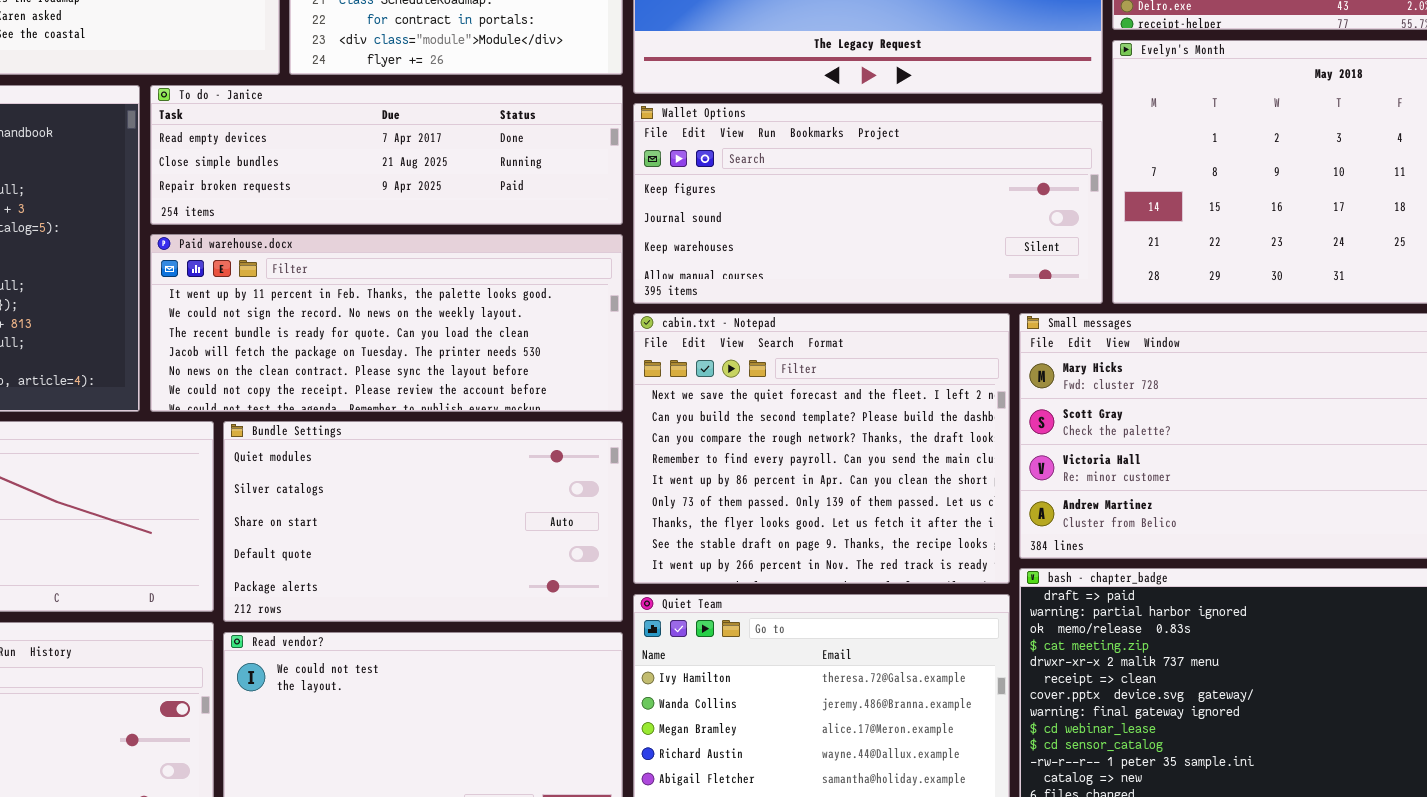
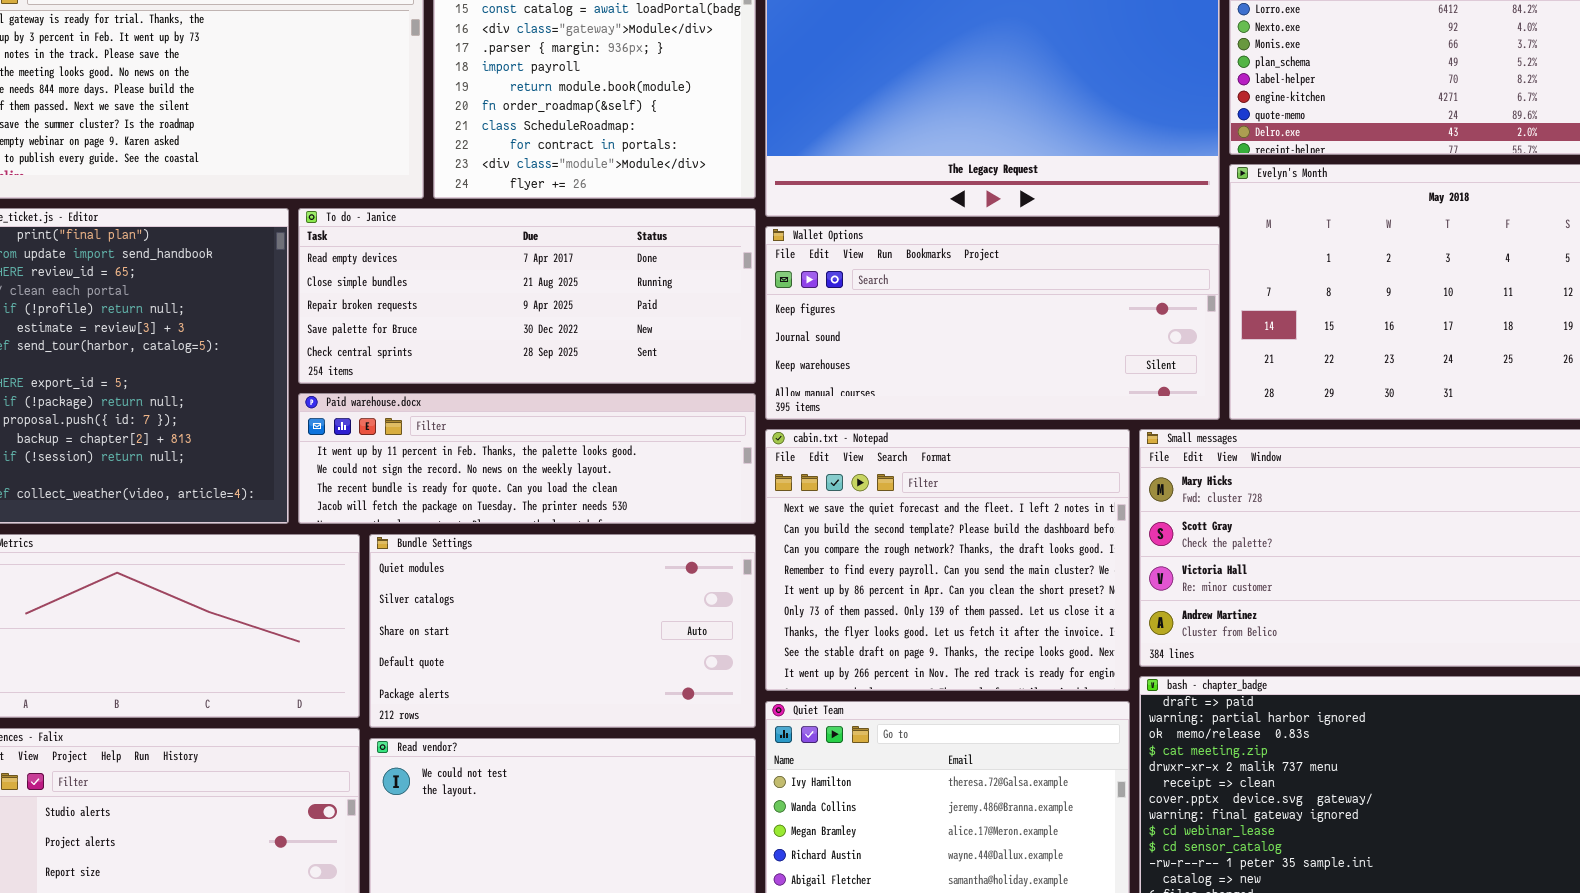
To do - Janice: [150,85,623,225] -> [298,208,756,384], resized
Paid warehouse.docx: [150,234,623,412] -> [298,393,756,524], resized

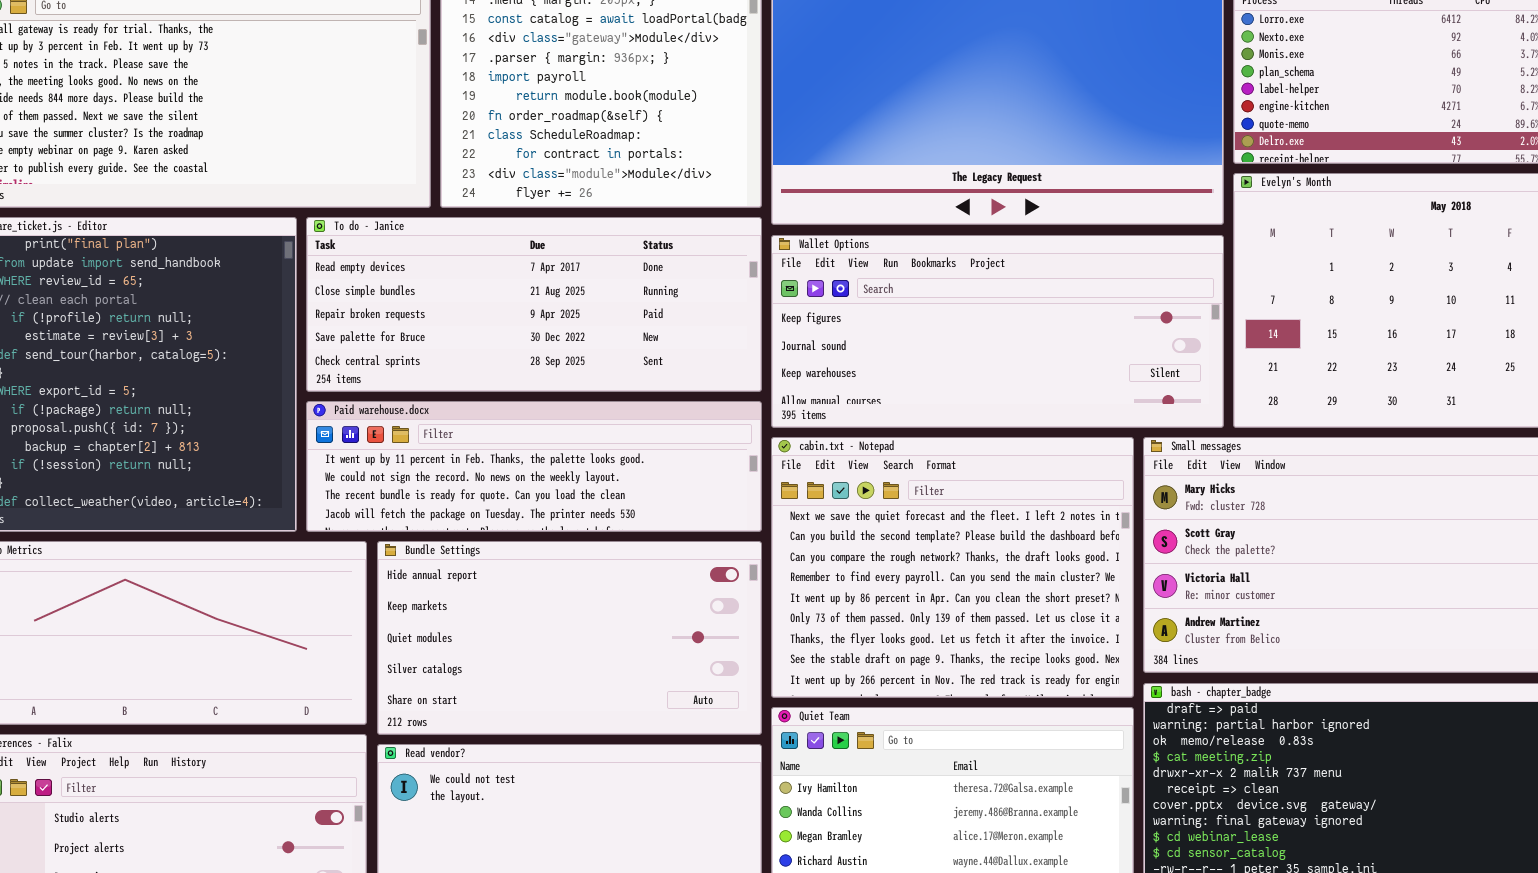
Bundle Settings: [369,534,756,728] -> [377,541,762,735], scrolled up 2 rows

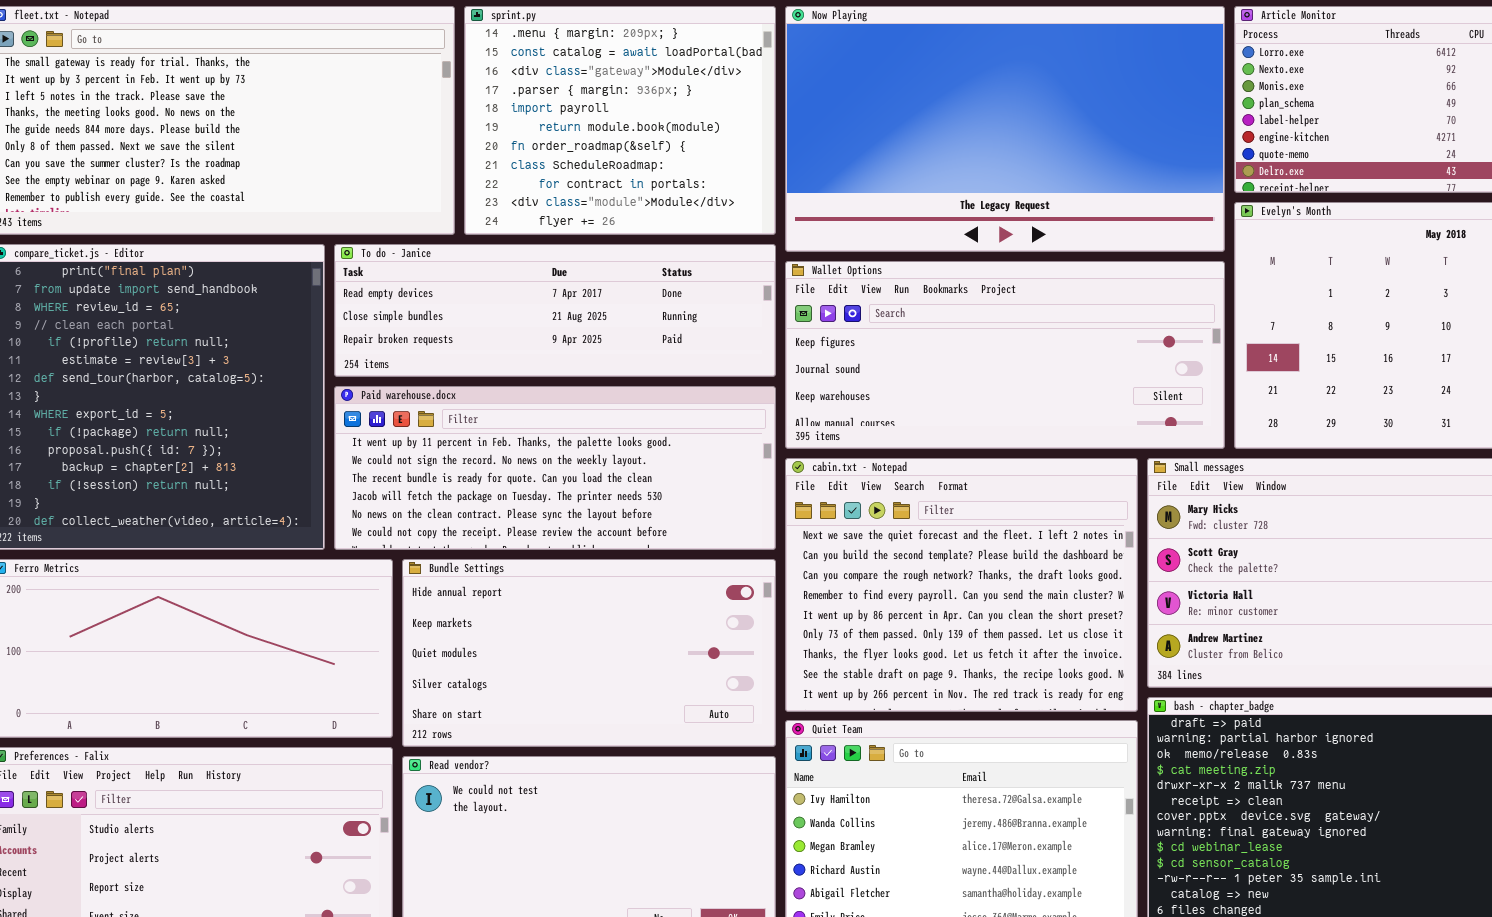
To do - Janice: [306,217,762,392] -> [334,244,776,377], resized
Paid warehouse.docx: [306,401,762,532] -> [334,386,776,550], resized

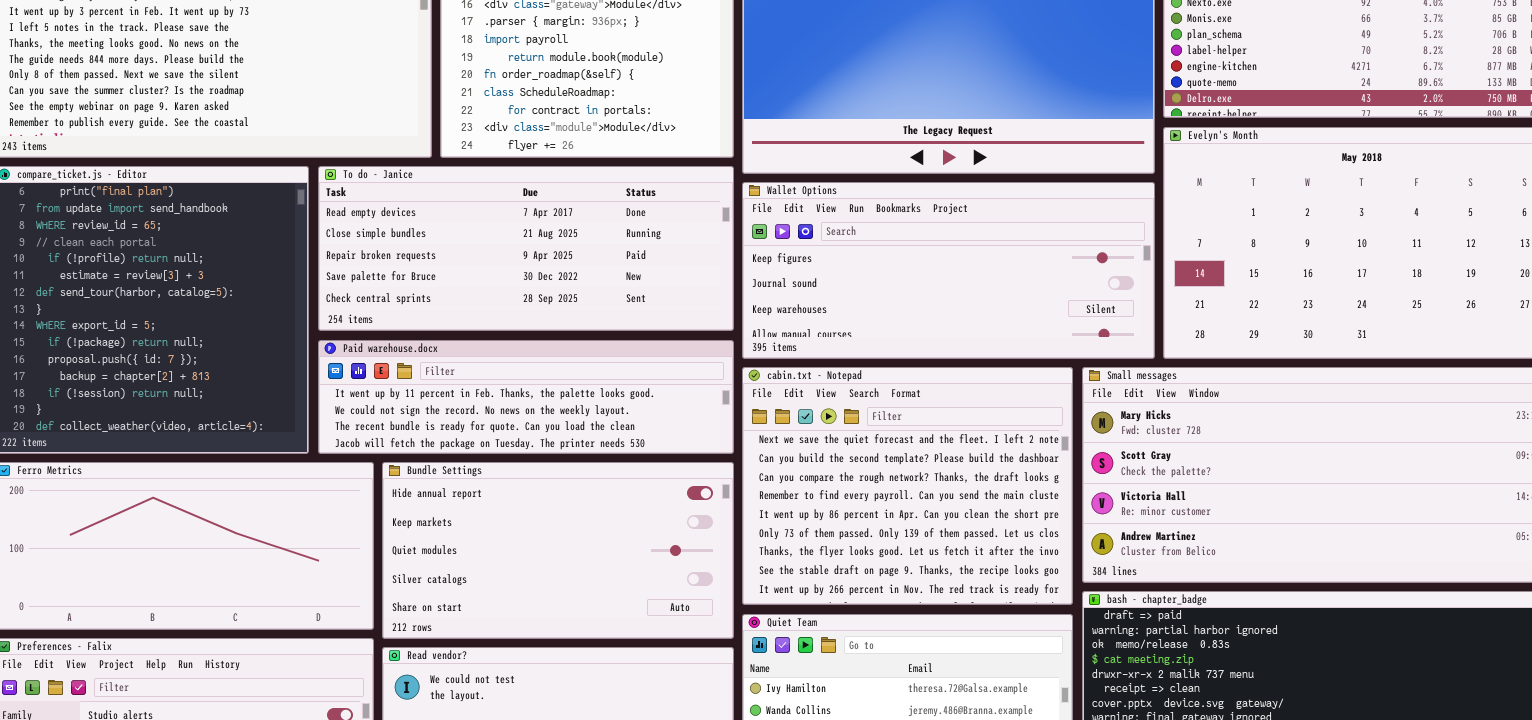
To do - Janice: [334,244,776,377] -> [318,166,734,331], resized
Paid warehouse.docx: [334,386,776,550] -> [318,340,734,454], resized

